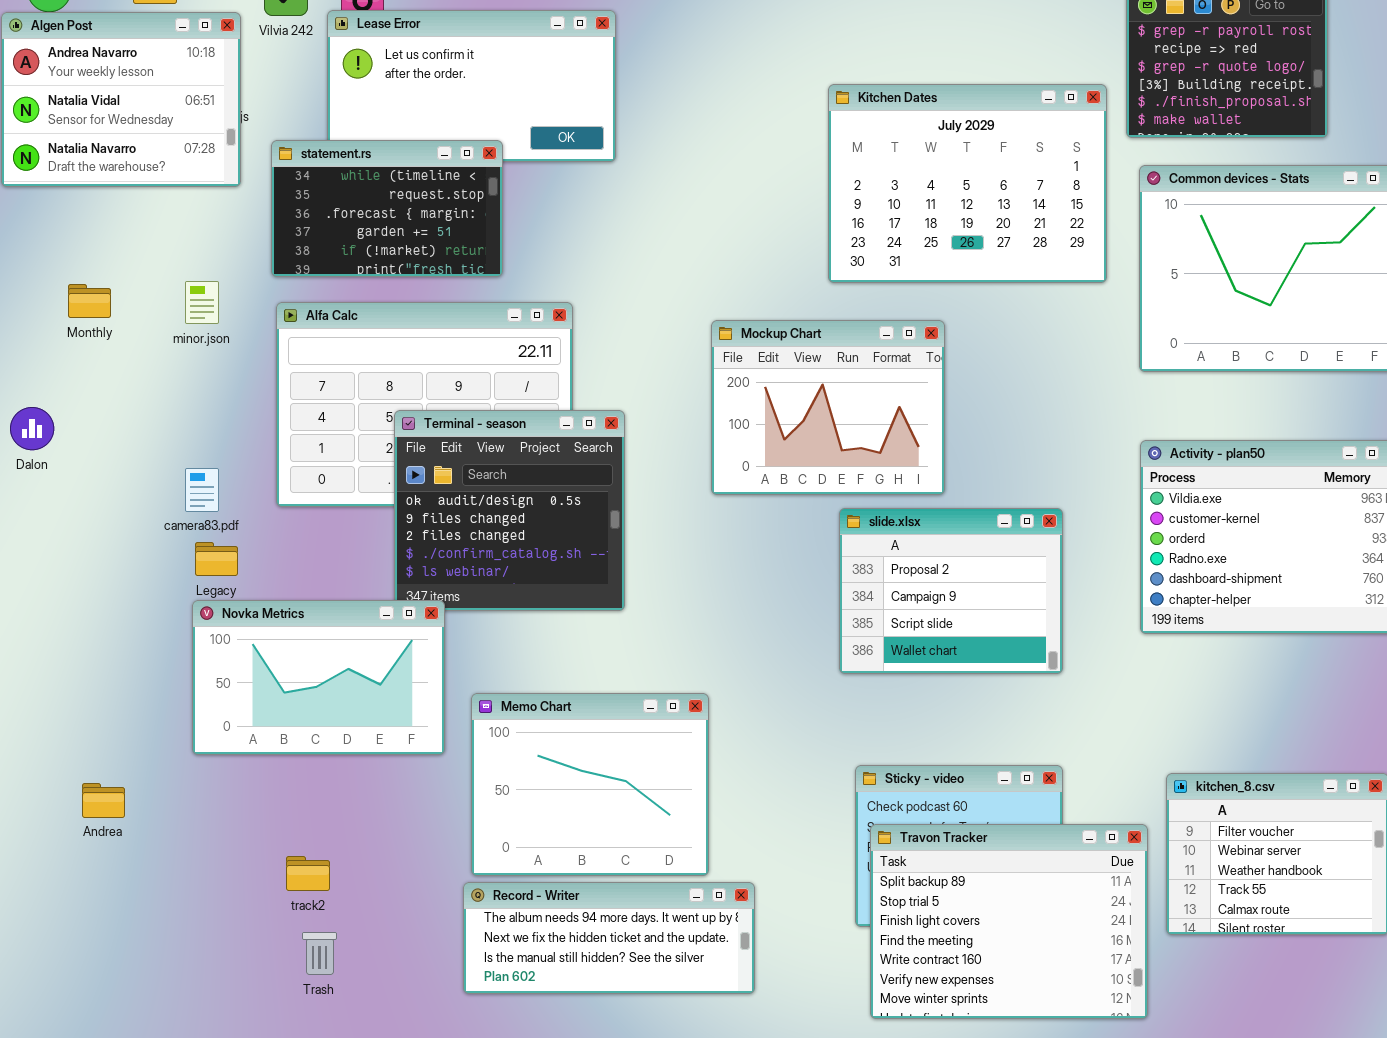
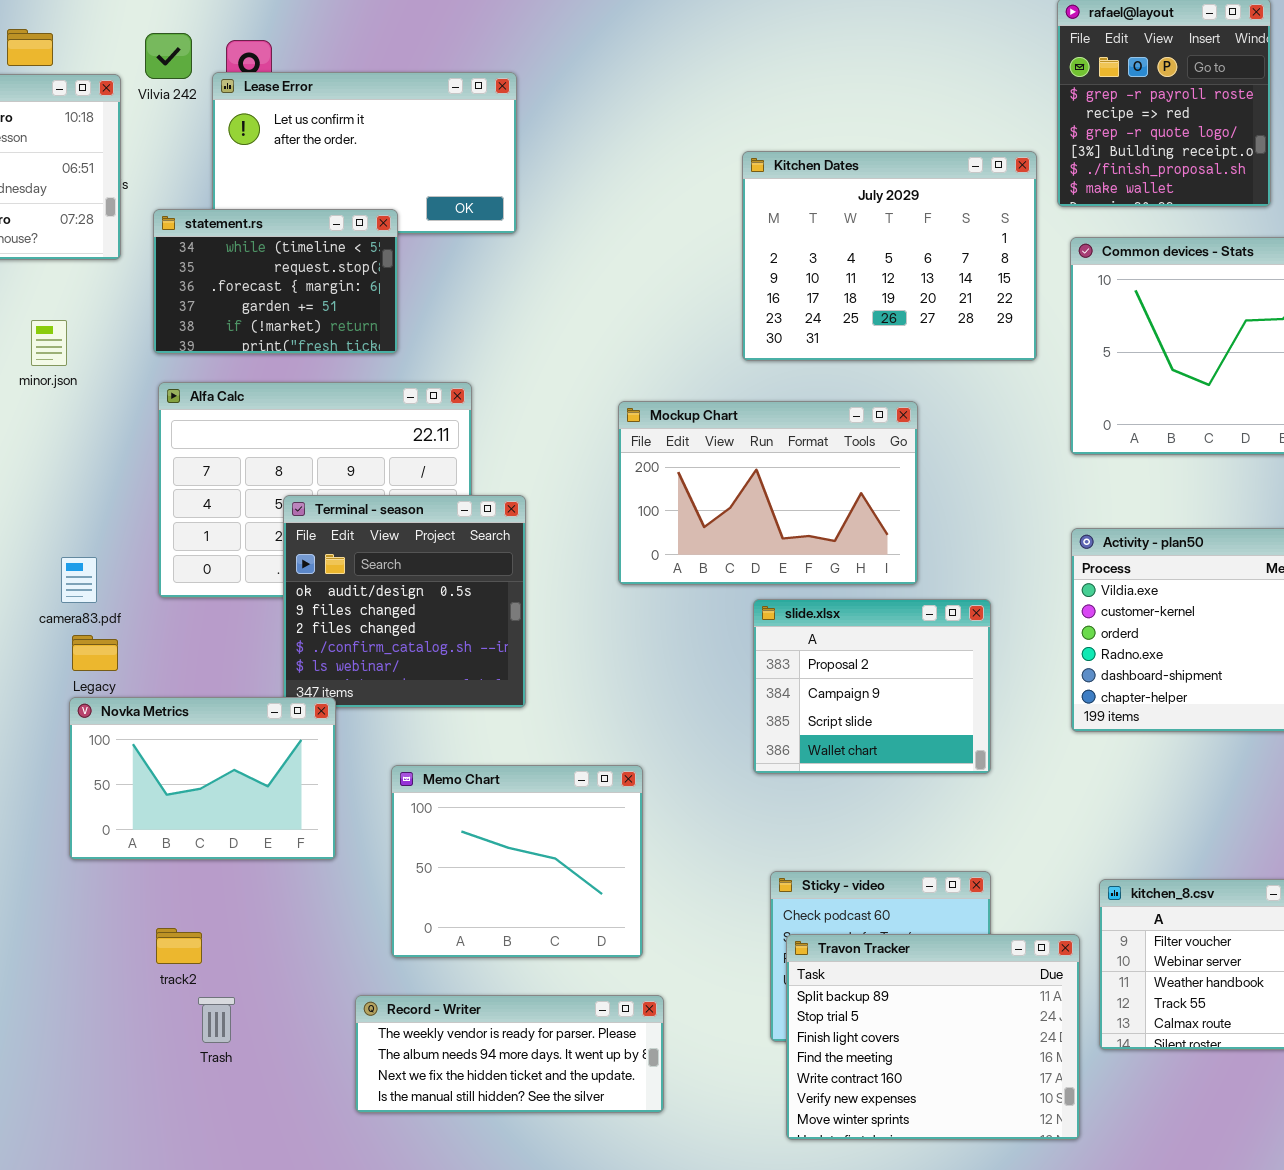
minor.json: [185,281,219,324] -> [31,320,67,366], moved
Mockup Chart: [711,320,945,495] -> [618,401,918,585], resized
Memo Chart: [471,693,709,876] -> [391,765,643,958], moved
track2: [286,856,330,891] -> [156,928,202,964], moved
Record - Writer: [463,882,755,994] -> [355,995,664,1113], scrolled up 1 row
Trash: [302,932,337,975] -> [198,997,235,1043], moved

